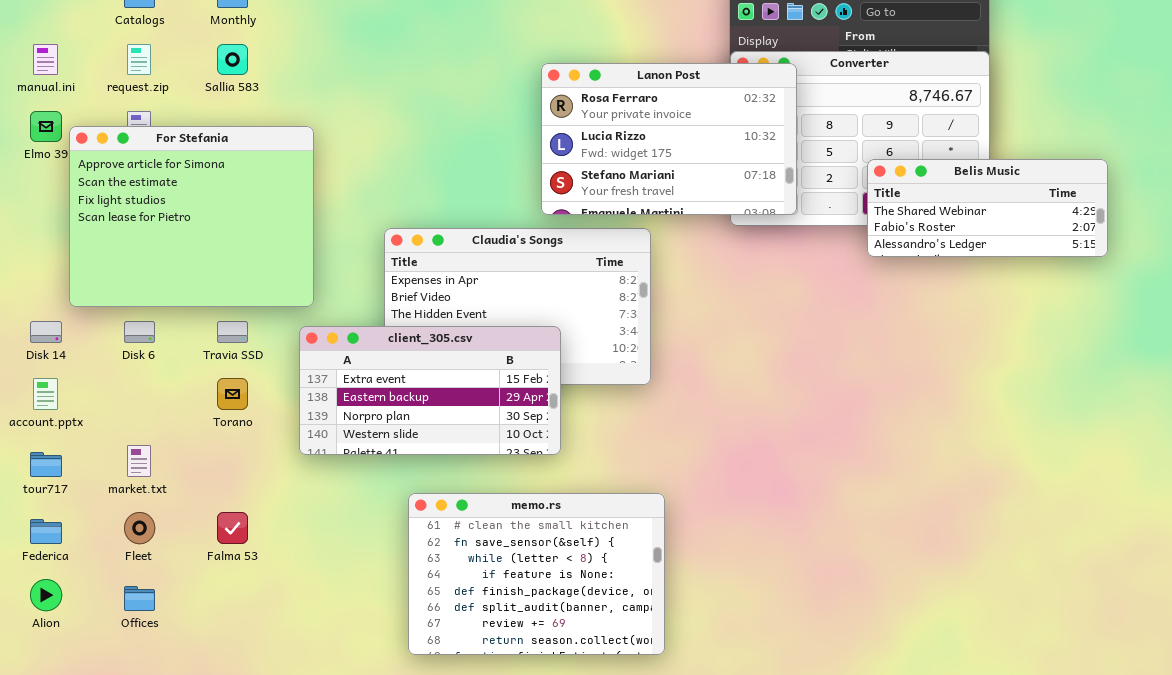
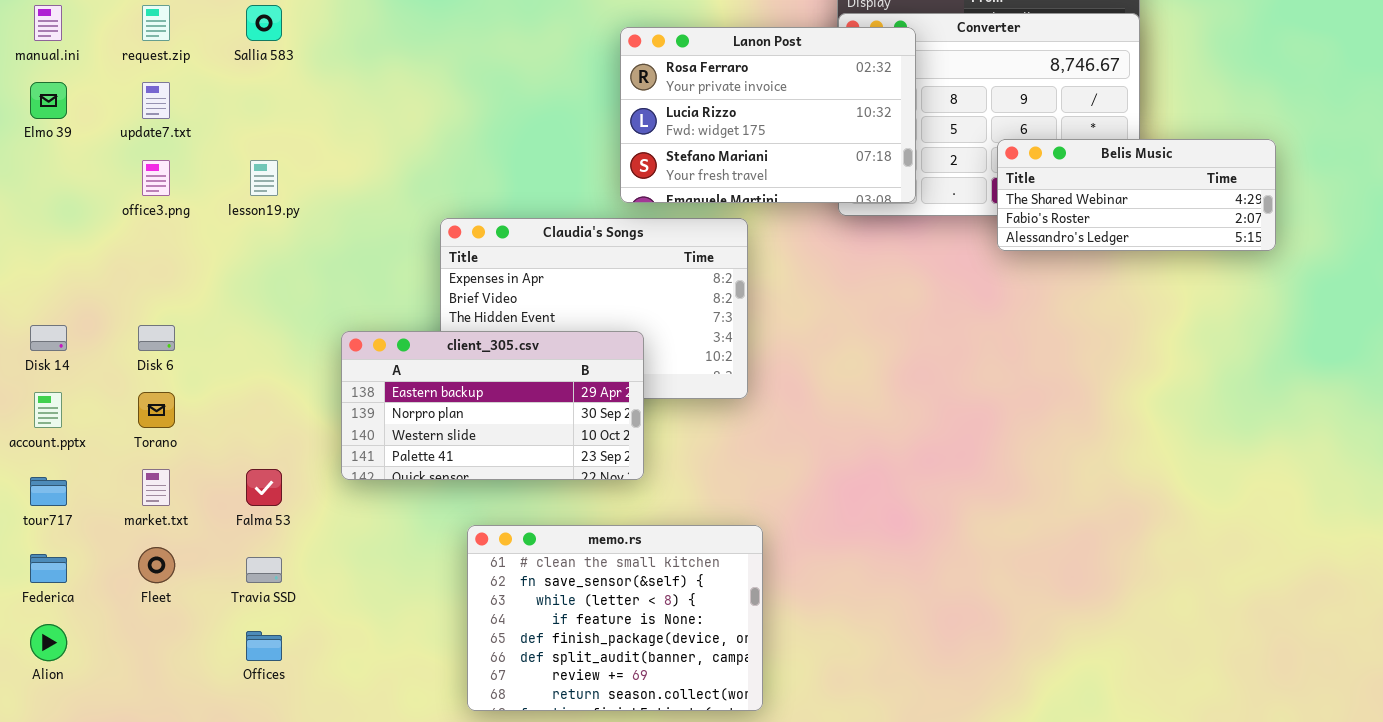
For Stefania: [69,126,314,307] -> none, closed
Travia SSD: [217,321,248,343] -> [246,557,282,583], moved
client_305.csv: [299,326,561,455] -> [341,331,644,480], scrolled down 1 row
Torano: [217,378,248,410] -> [138,392,175,428], moved
Falma 53: [217,512,248,544] -> [246,469,282,506], moved
Offices: [124,586,155,611] -> [246,631,282,661], moved

